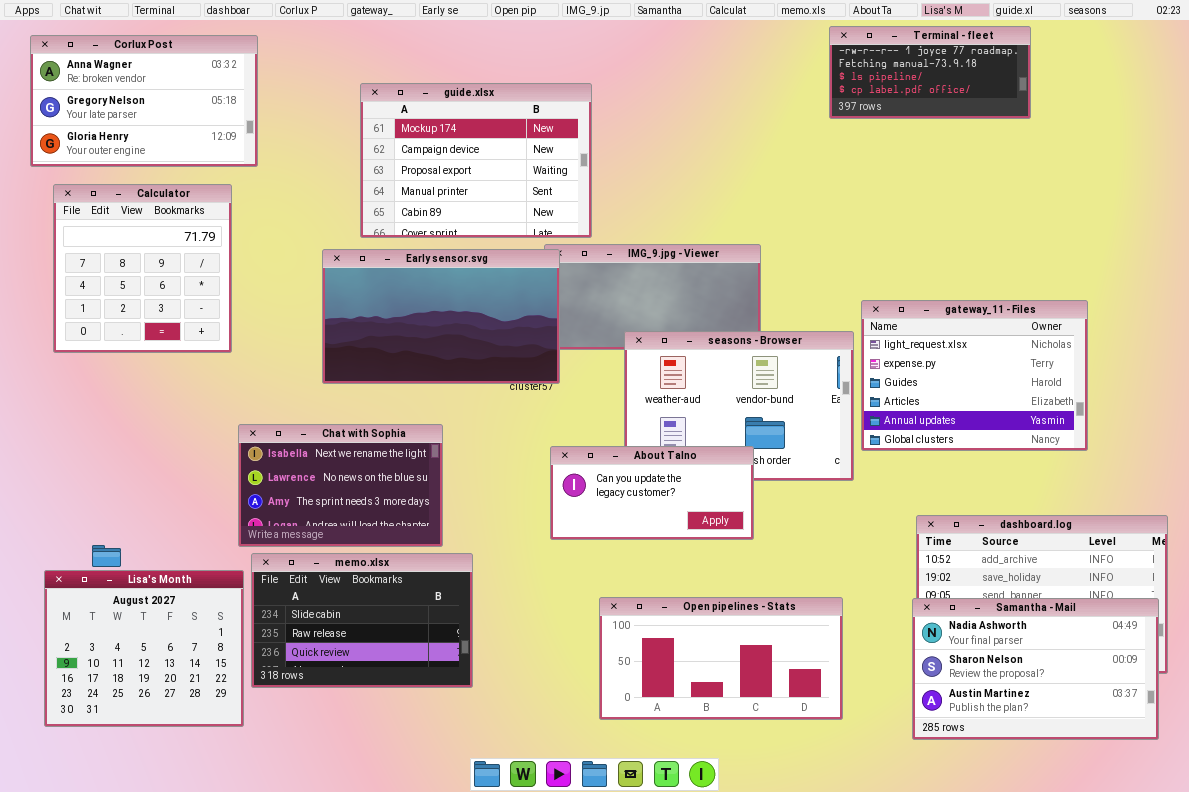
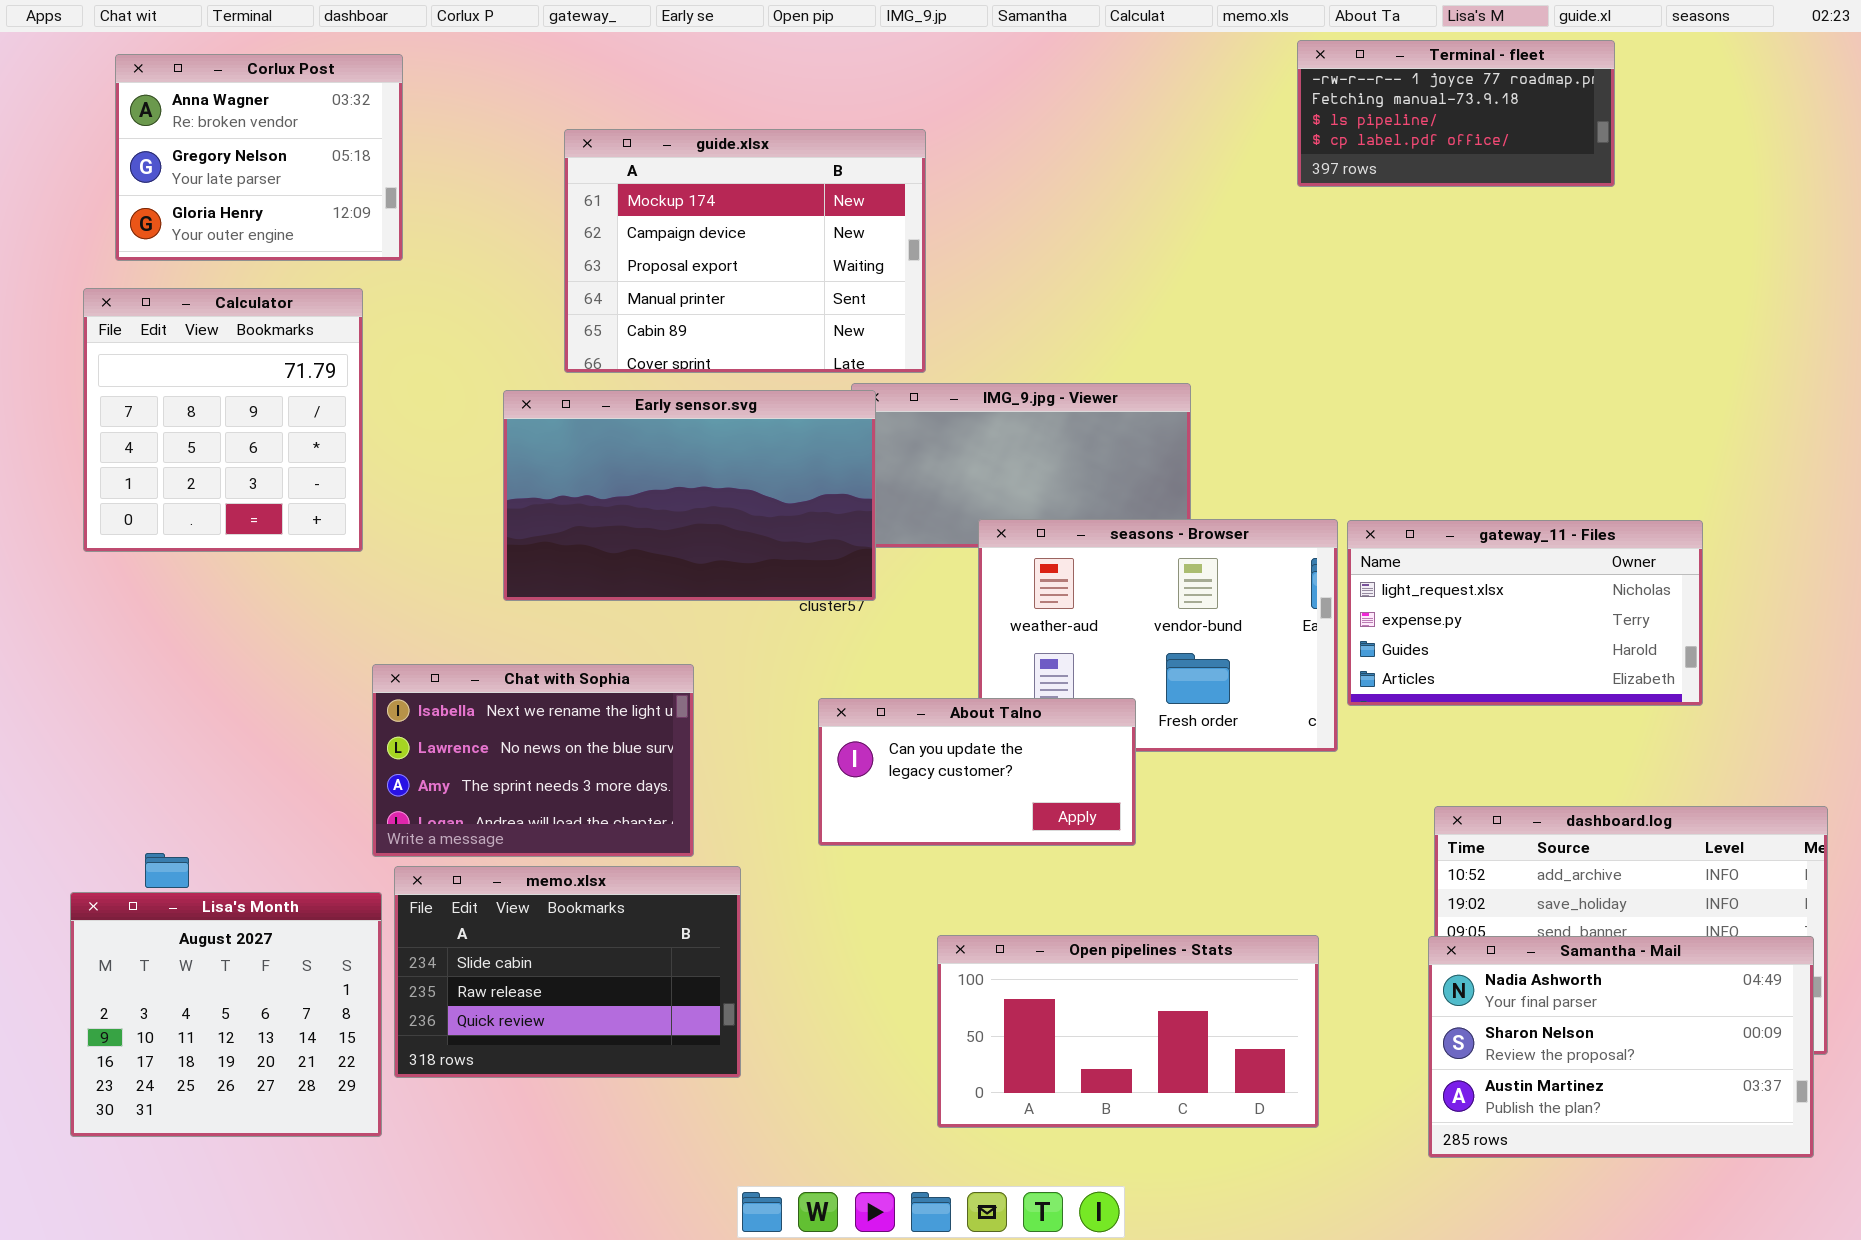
Corlux Post: [30,35,258,167] -> [115,54,403,261], resized
gateway_11 - Files: [861,300,1088,451] -> [1347,520,1703,706], resized
About Talno: [550,446,754,540] -> [818,698,1136,846], moved

